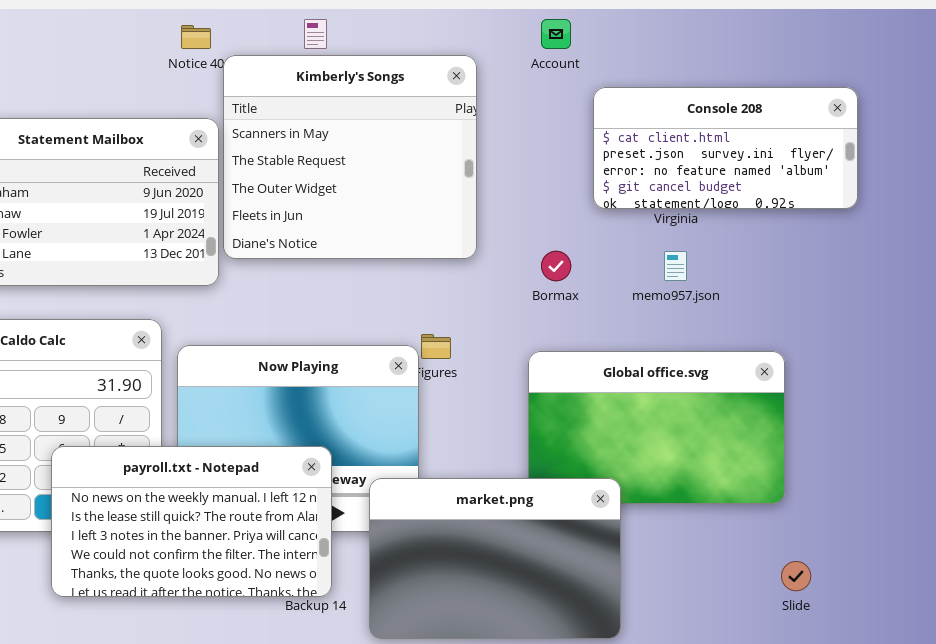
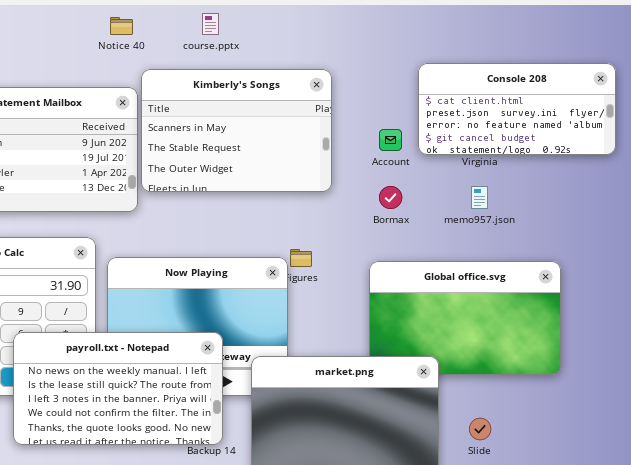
Account: [541,19,571,49] -> [379,129,402,151], moved
Kimberly's Songs: [223,55,477,259] -> [141,69,332,192], resized
Slide: [781,561,811,591] -> [469,418,491,440], moved

